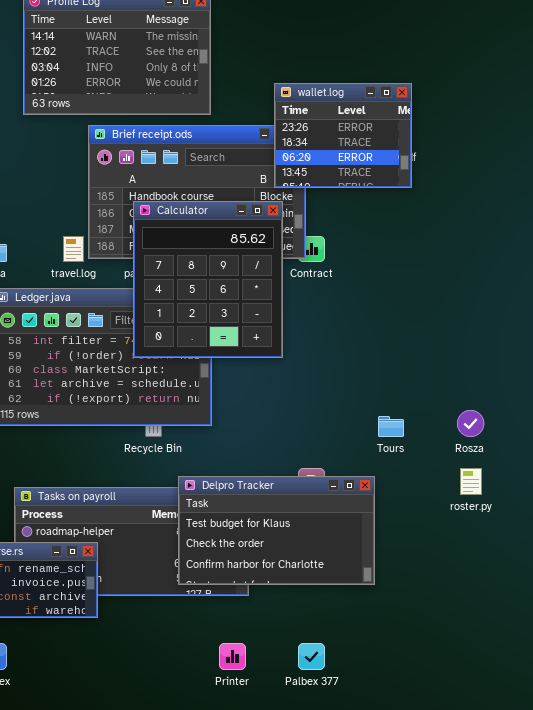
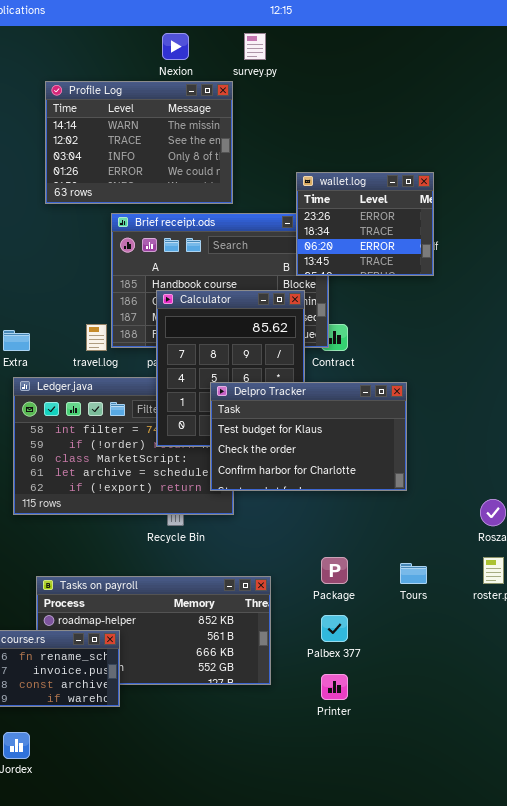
Tours: [378,416,404,437] -> [400,563,427,584], moved
Delpro Tracker: [178,476,375,585] -> [210,382,407,491], moved
Printer: [219,643,246,670] -> [321,674,348,700], moved
Palbex 377: [298,643,325,670] -> [321,615,348,642], moved

